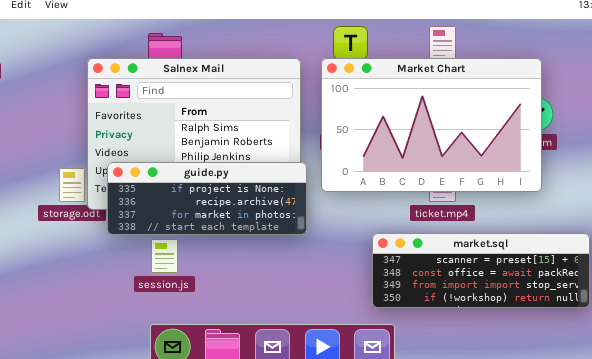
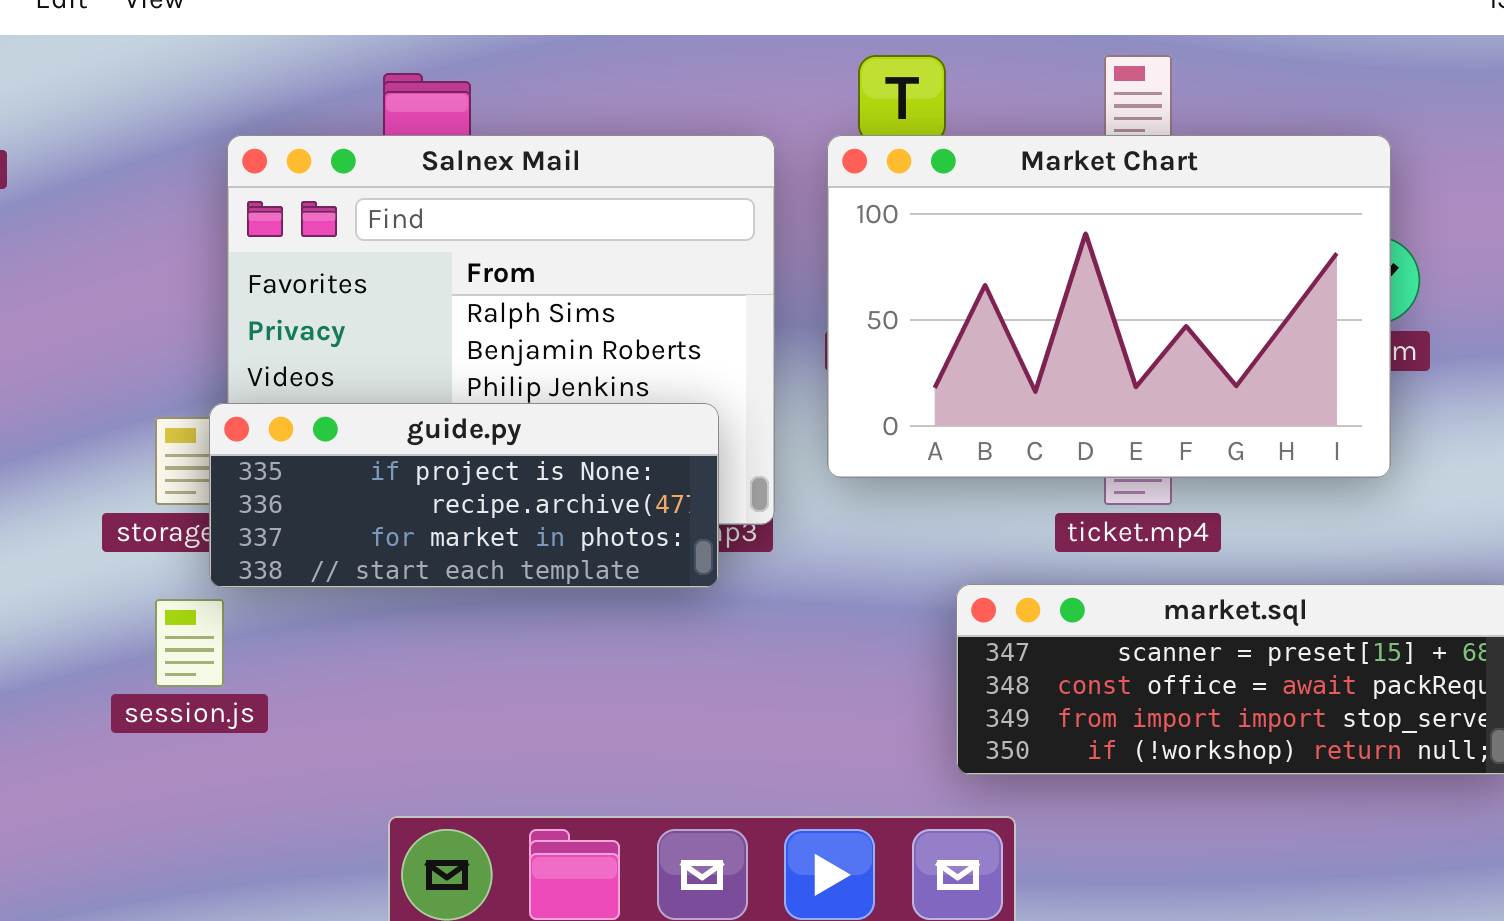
guide.py: [107,162,307,235] -> [209,403,719,588], moved
session.js: [151,239,178,273] -> [155,599,224,687], moved

